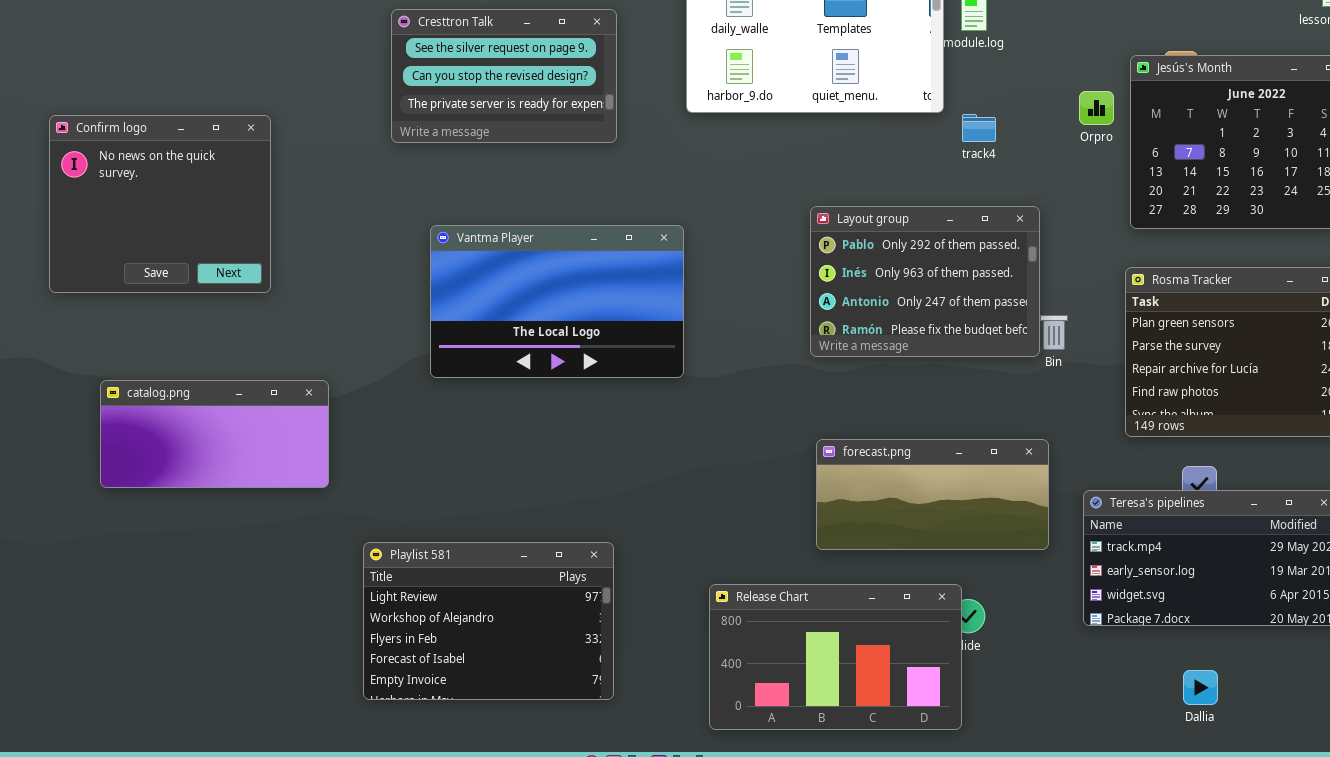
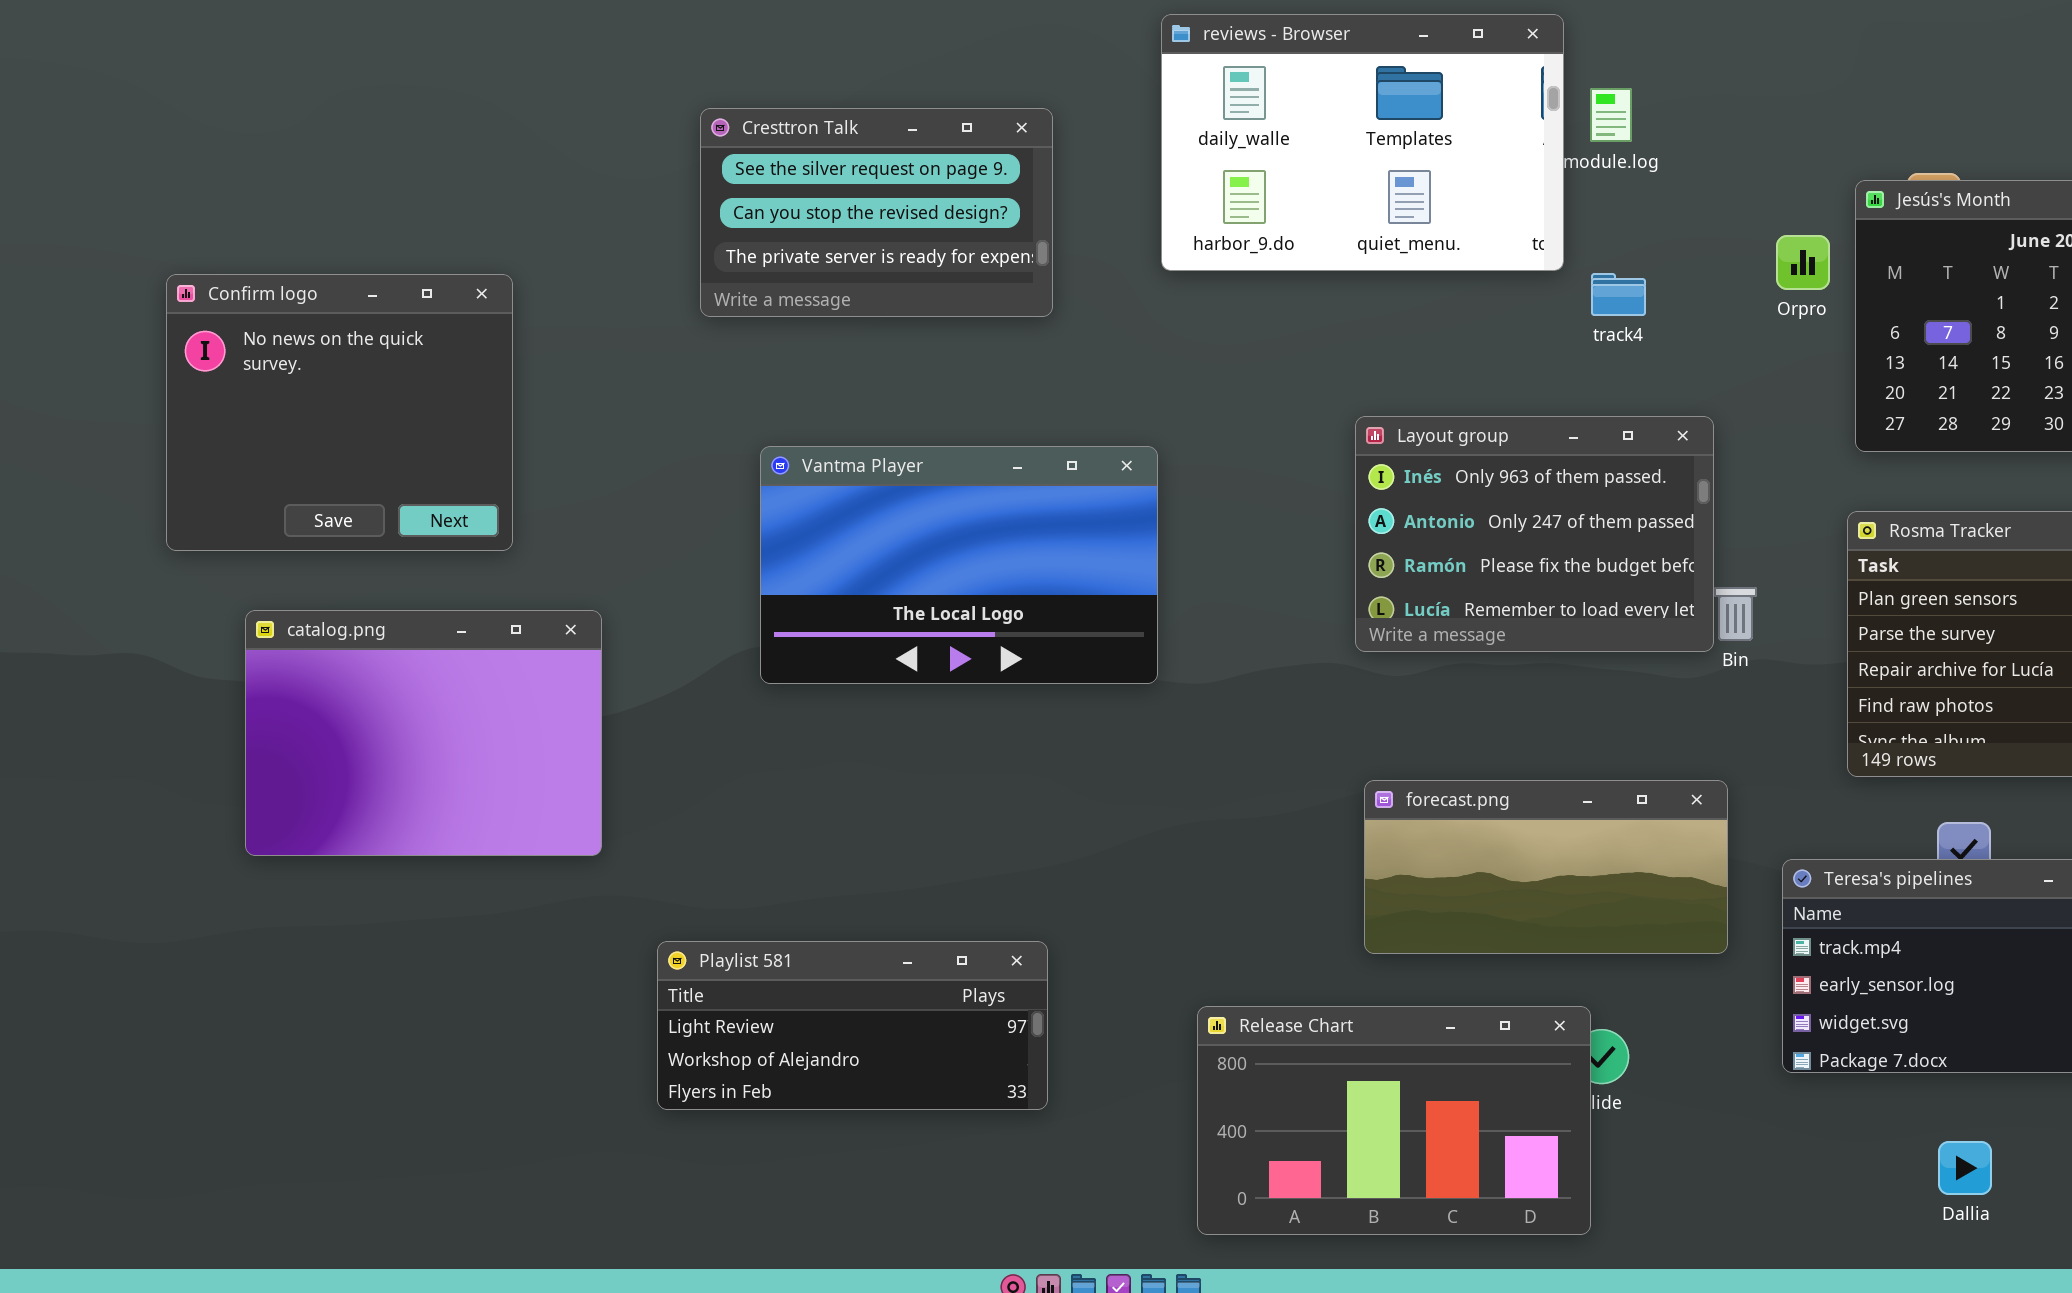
Layout group: [810,206,1040,357] -> [1355,416,1714,652], scrolled down 1 row
catalog.png: [100,380,329,488] -> [245,610,602,856], resized
Playlist 581: [363,542,614,700] -> [657,941,1048,1110], resized

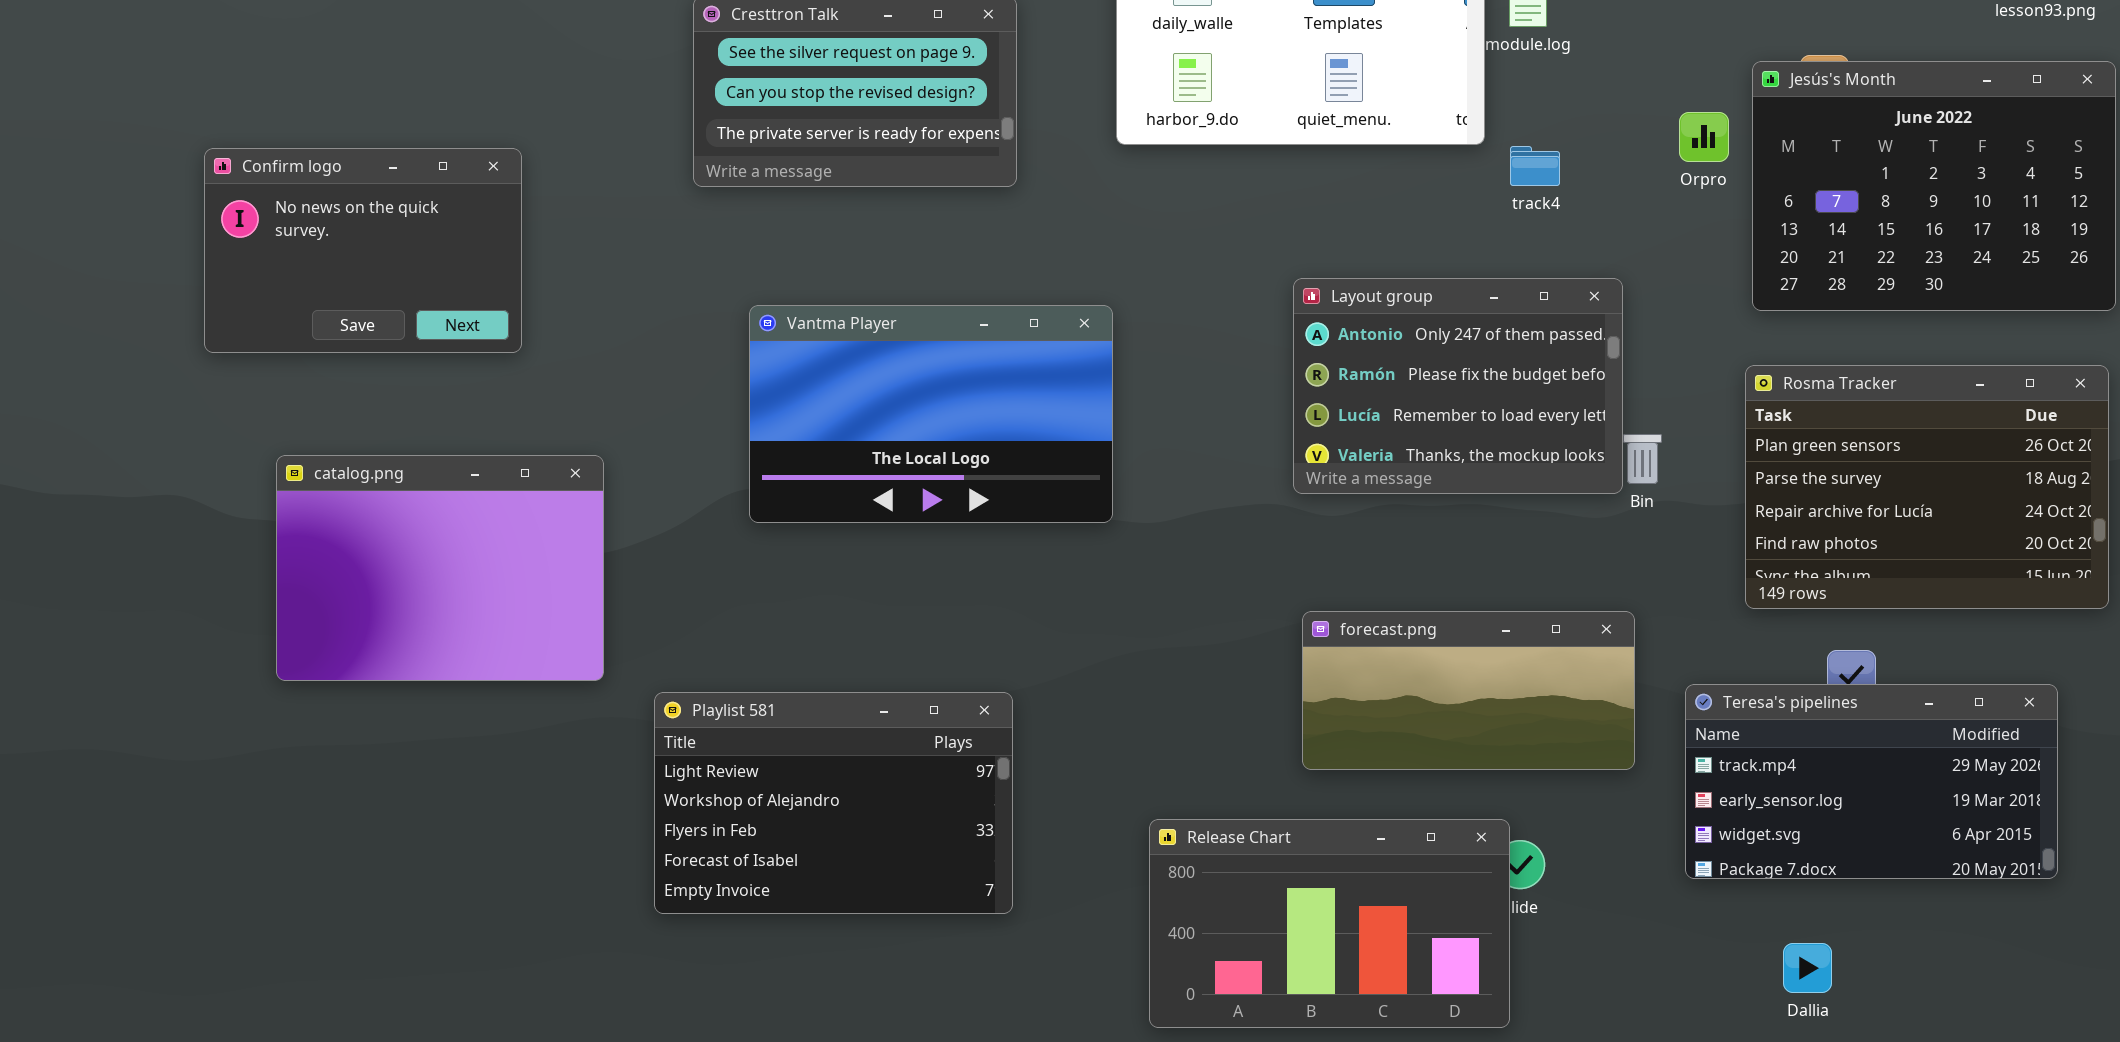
Confirm logo: [166,274,513,551] -> [204,148,522,353], resized
Layout group: [1355,416,1714,652] -> [1293,278,1623,494], scrolled down 1 row
Playlist 581: [657,941,1048,1110] -> [654,692,1013,914], resized
Dallia: [1938,1141,1992,1195] -> [1783,943,1832,993], moved

